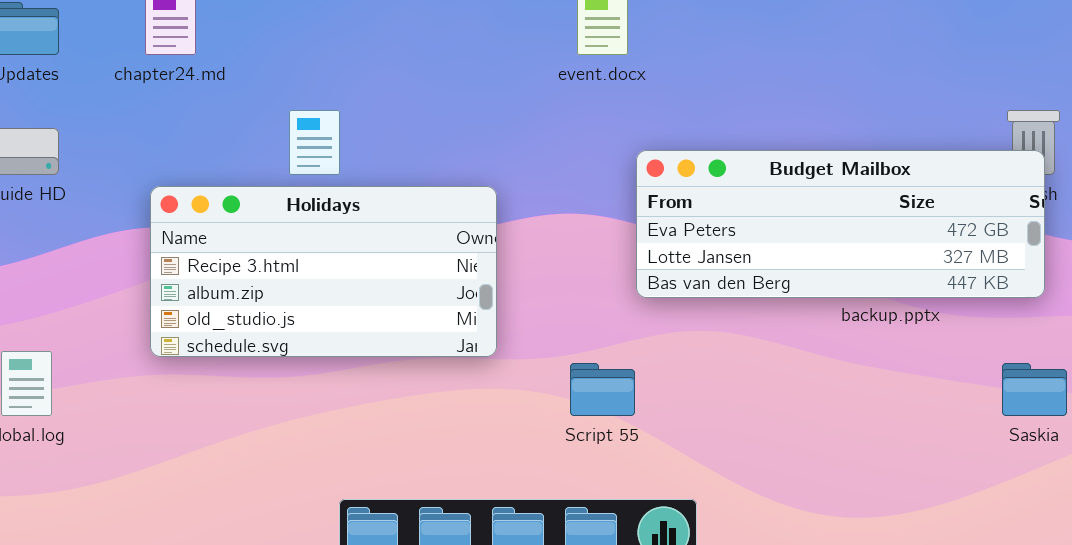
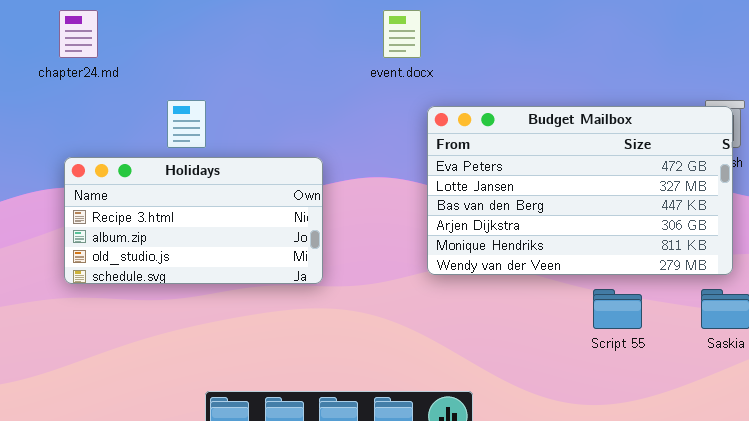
Budget Mailbox: [636,150,1045,298] -> [427,106,733,275], moved, resized
Script 55: [570,363,635,416] -> [593,289,642,329], moved

